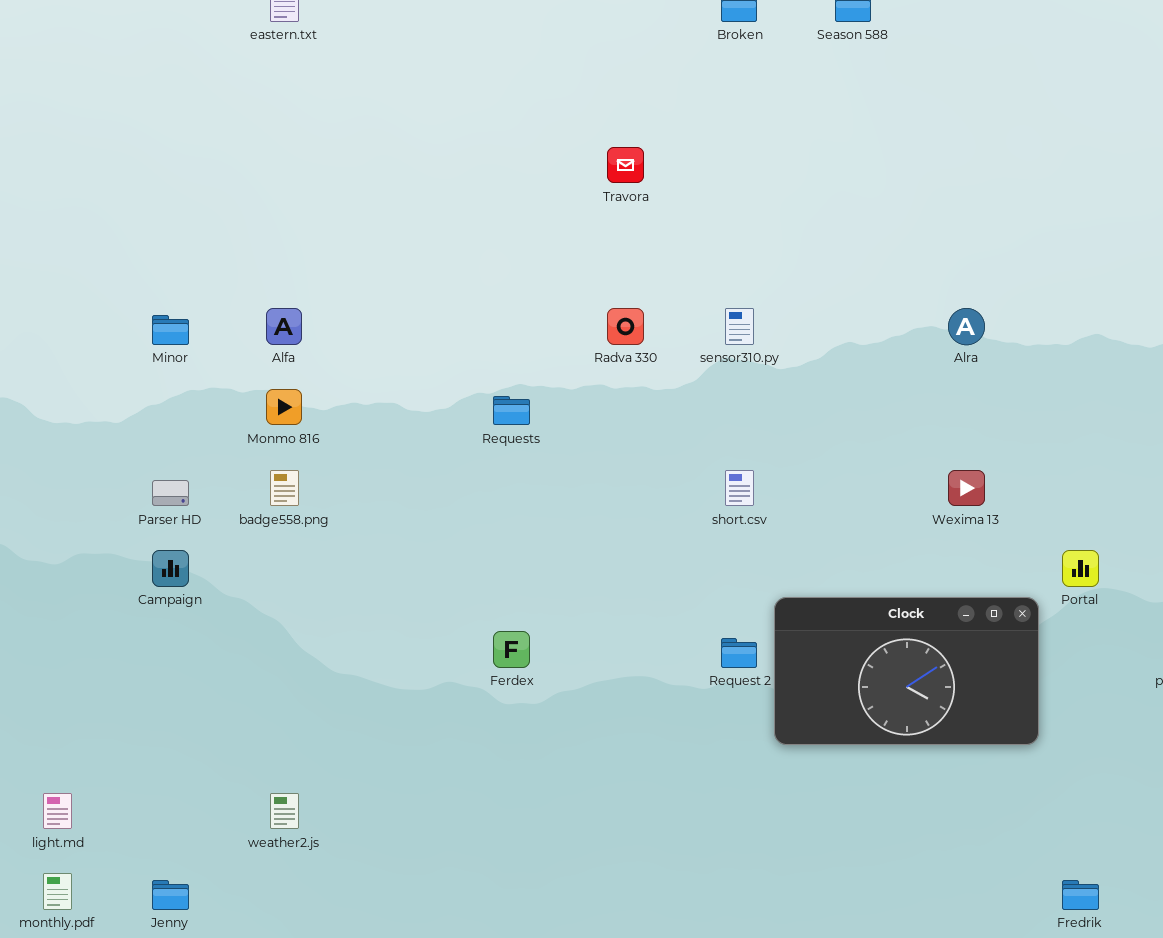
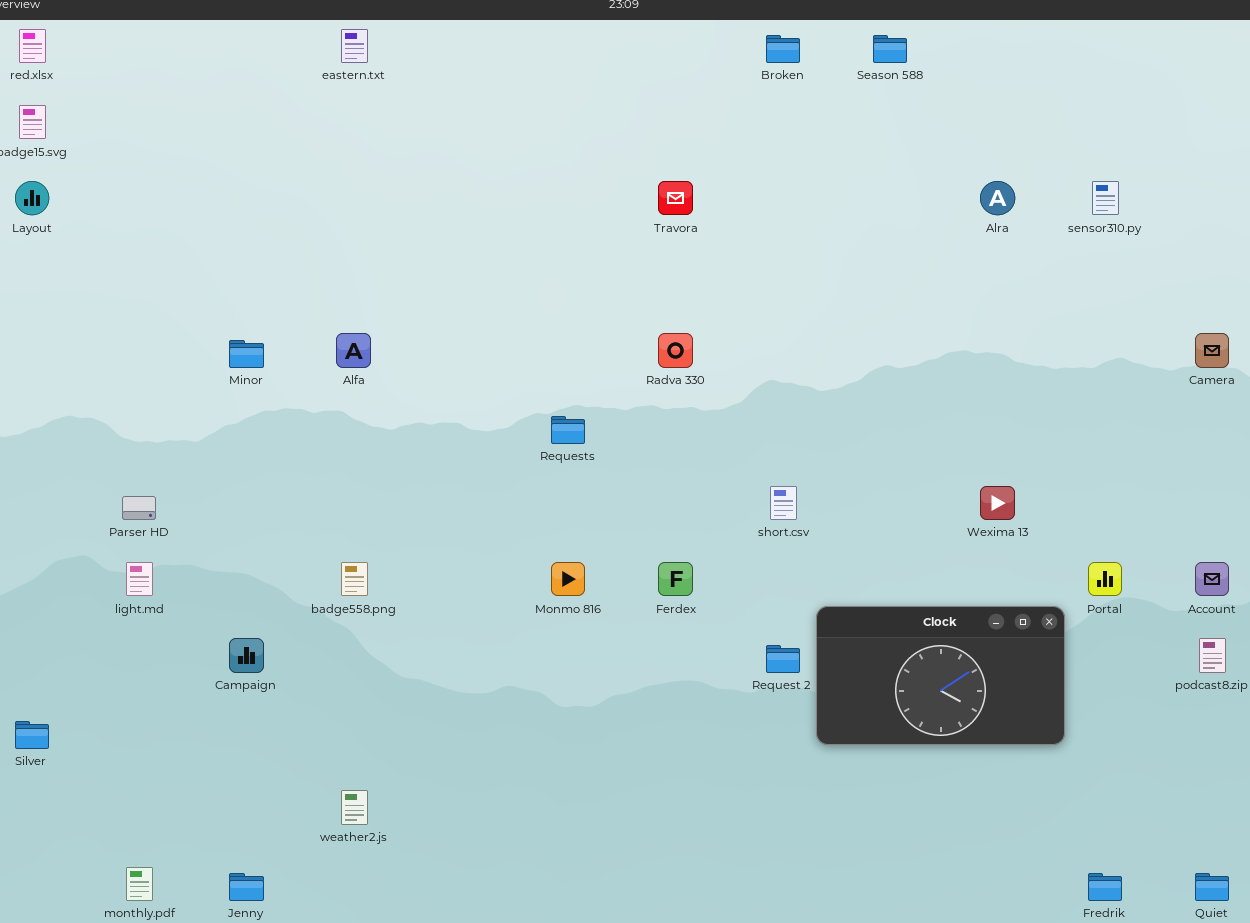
sensor310.py: [725,308,754,345] -> [1092,181,1119,215], moved
Alra: [948,308,985,345] -> [980,181,1015,215], moved
Monmo 816: [266,389,302,425] -> [551,562,585,596], moved
badge558.png: [270,470,299,506] -> [341,562,368,596], moved
Parser HD: [152,480,189,506] -> [122,496,156,520], moved
Campaign: [152,550,189,587] -> [229,638,264,673], moved
Ferdex: [493,631,530,668] -> [658,562,693,596], moved
light.md: [43,793,72,829] -> [126,562,153,596], moved

